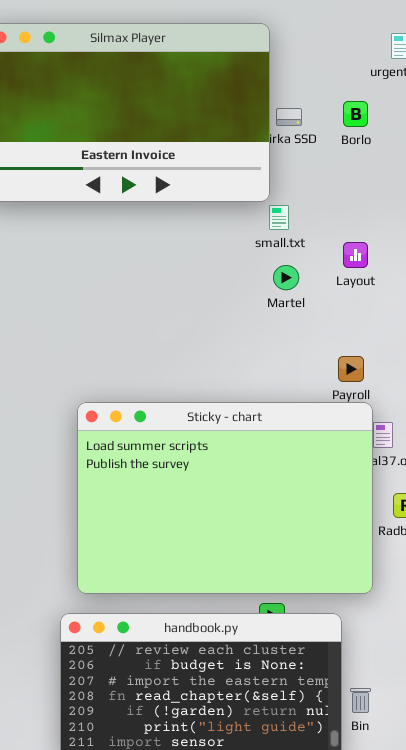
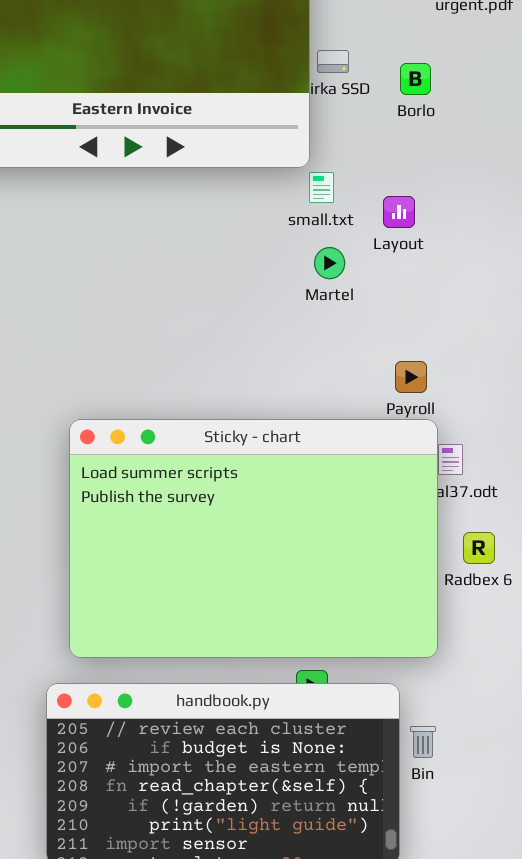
Borlo: [343,101,368,127] -> [400,63,431,95], moved
Layout: [343,242,368,268] -> [383,196,415,228], moved
Bin: [350,688,371,713] -> [410,726,436,758], moved

